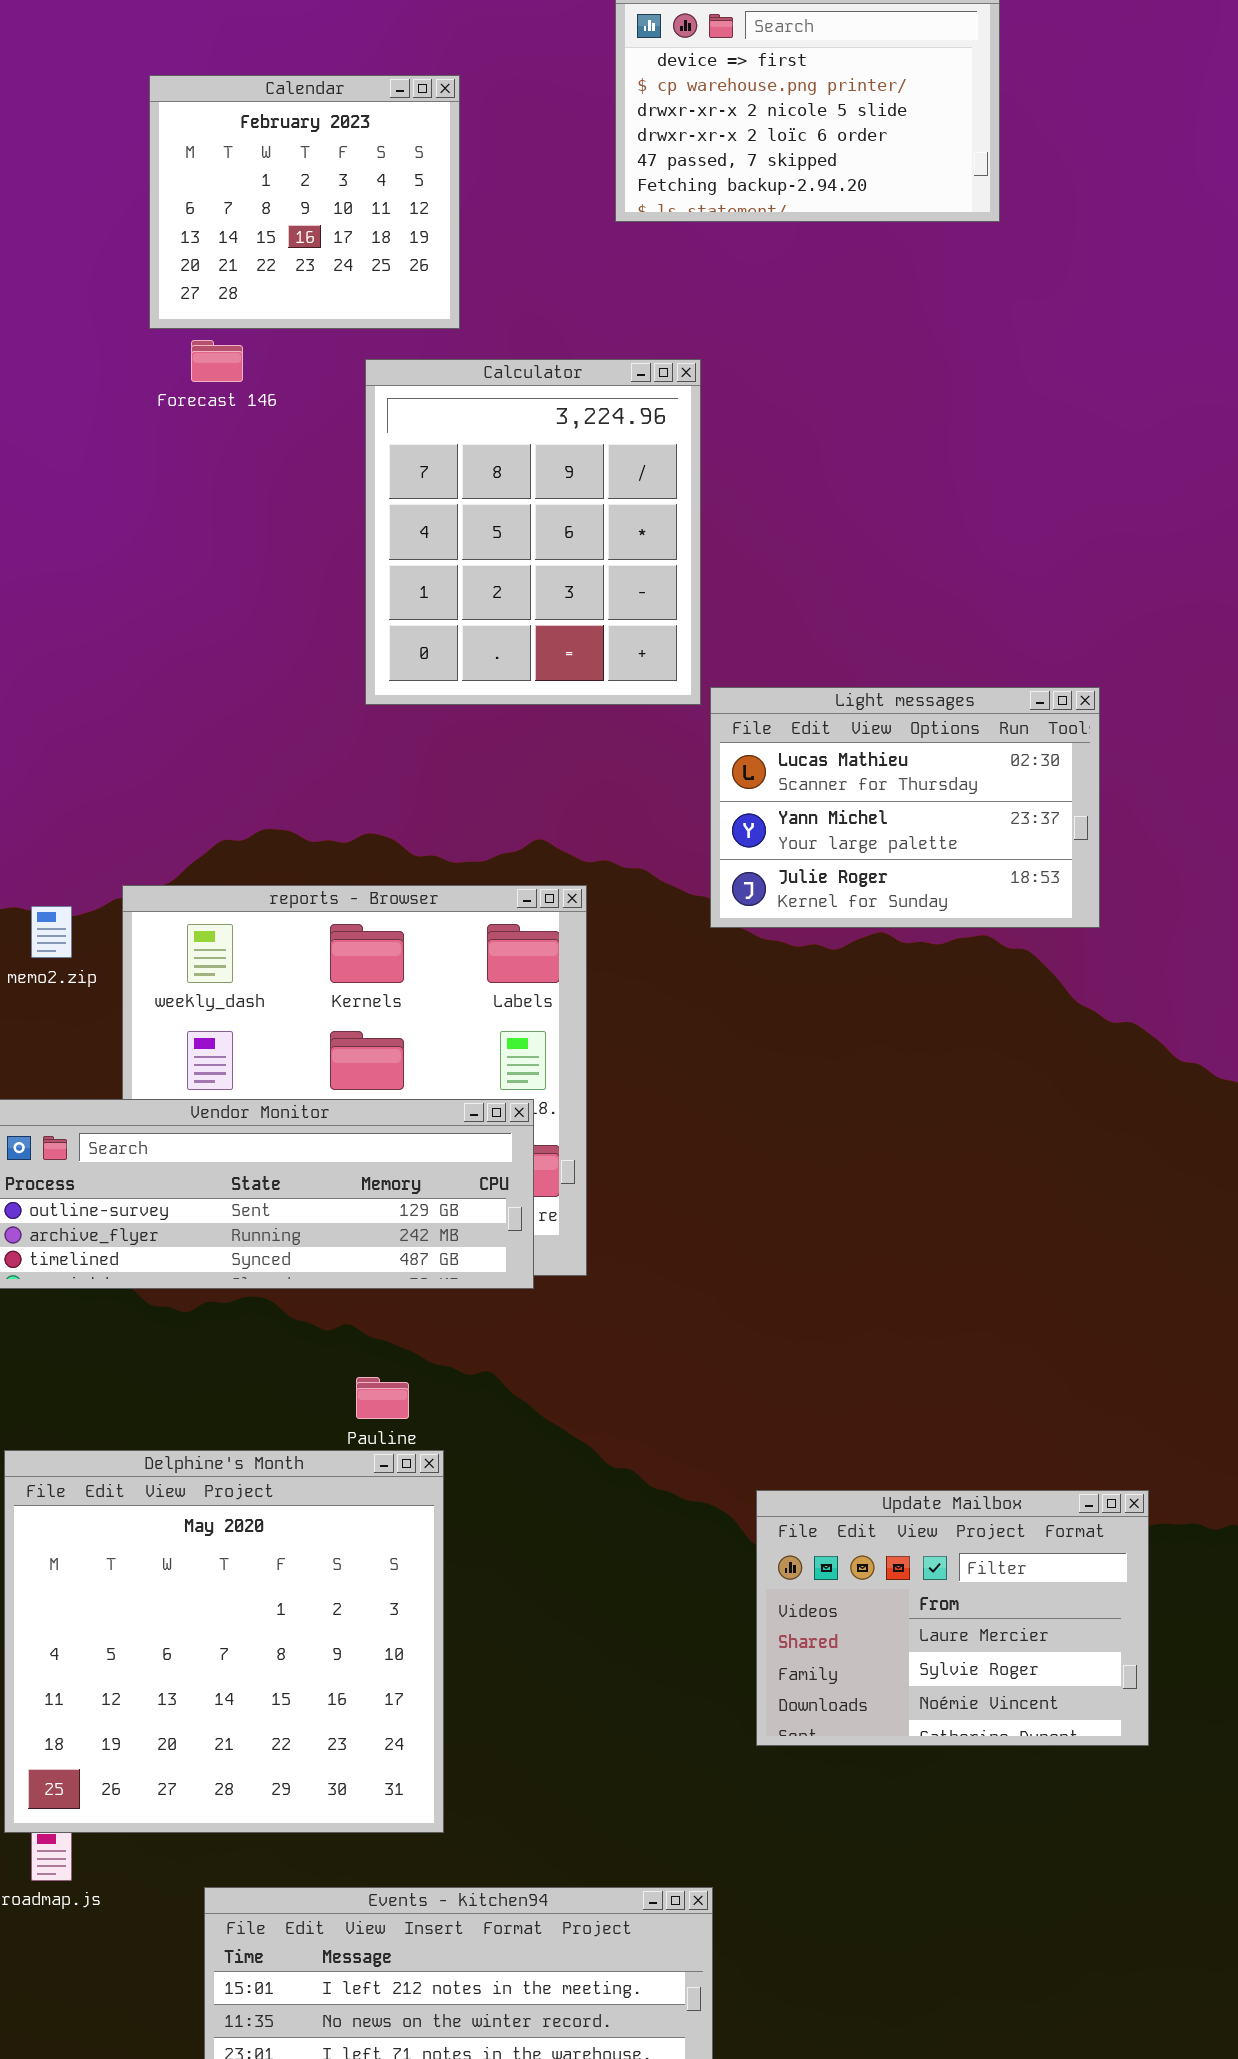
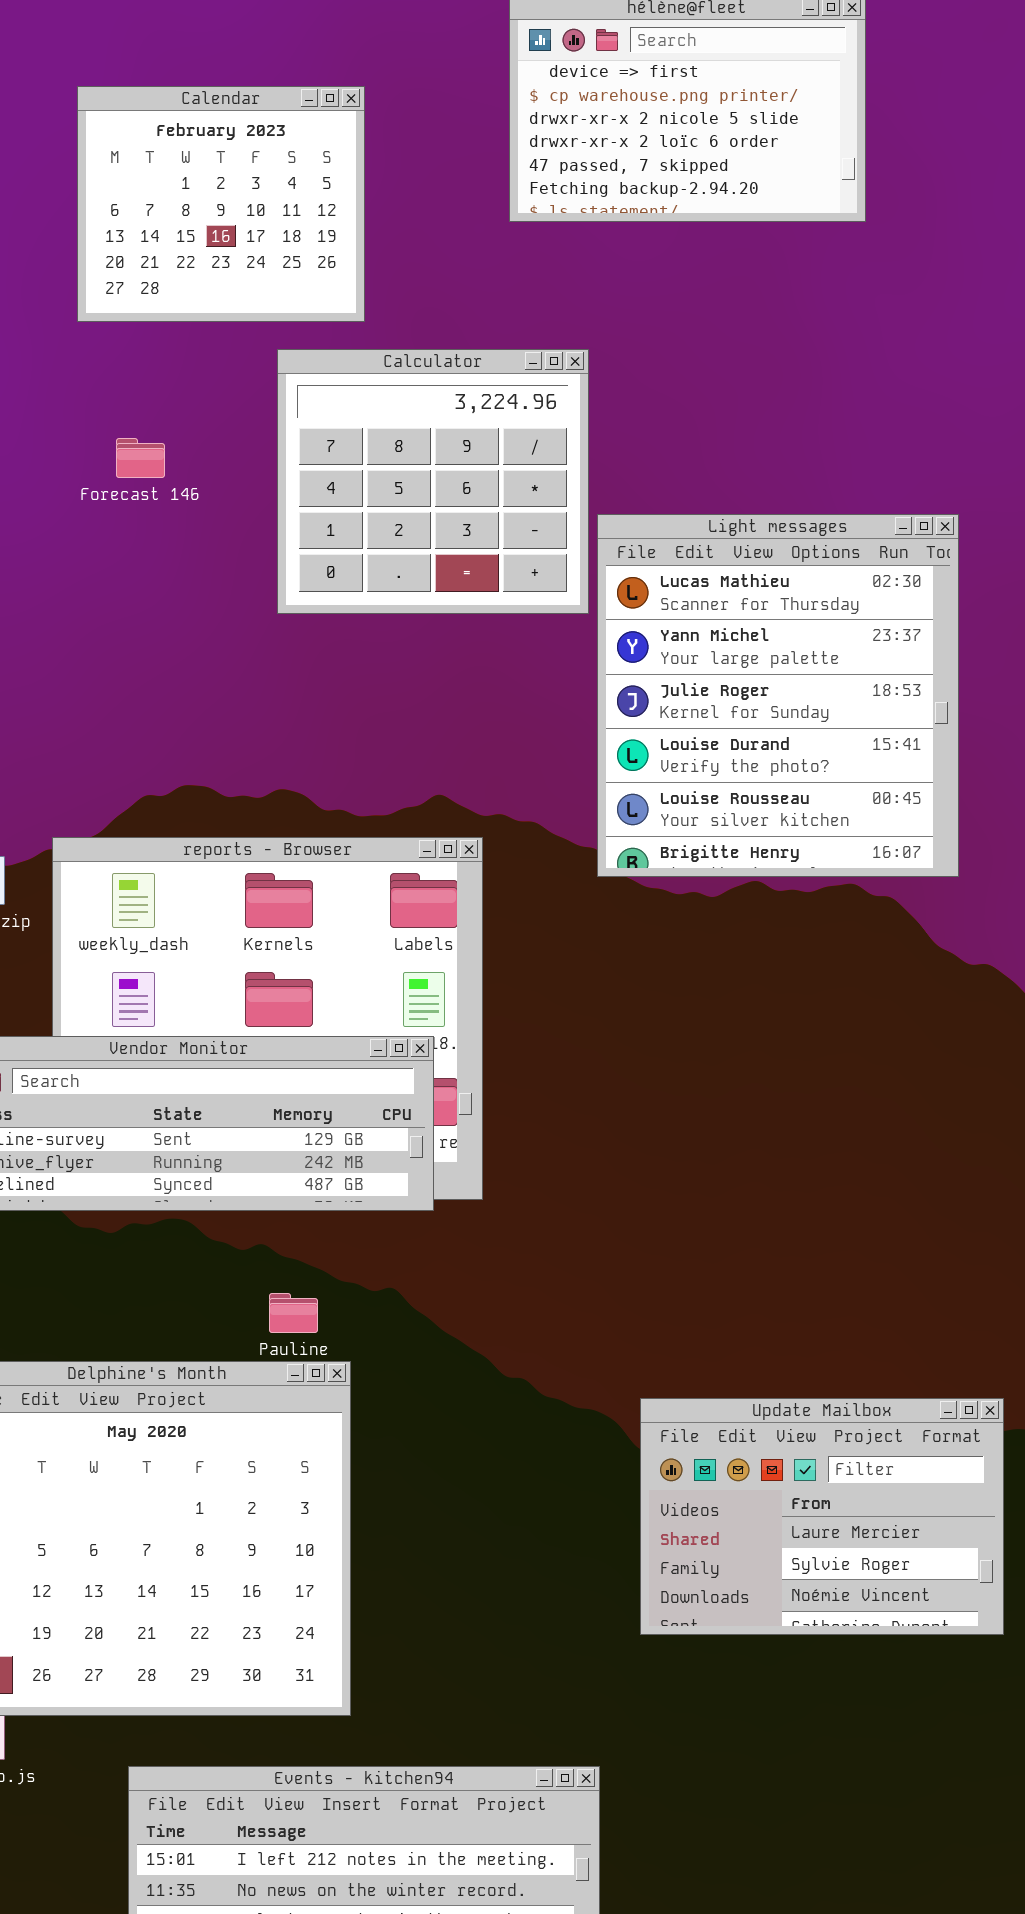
Forecast 146: [191,340,243,382] -> [116,438,165,478], moved
Calculator: [365,359,701,705] -> [277,349,589,614], resized
Light messages: [710,687,1100,928] -> [597,514,959,877], resized

